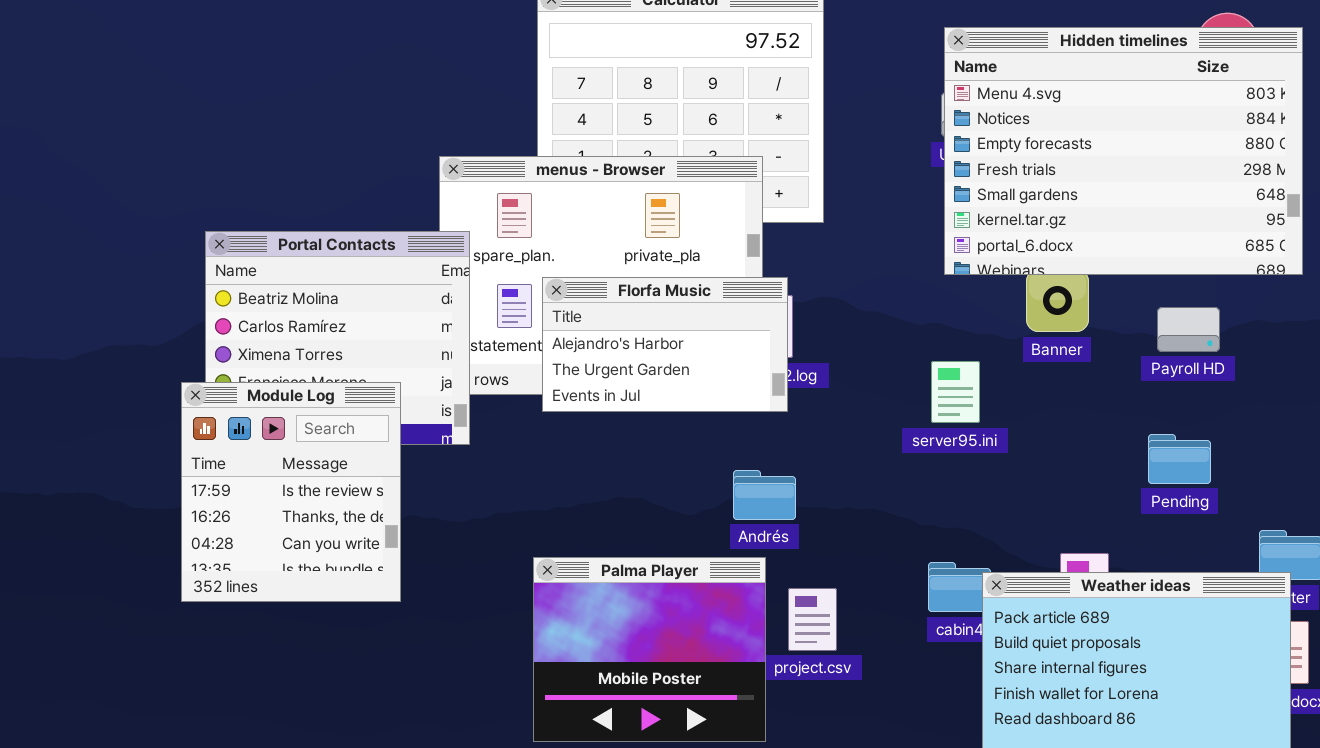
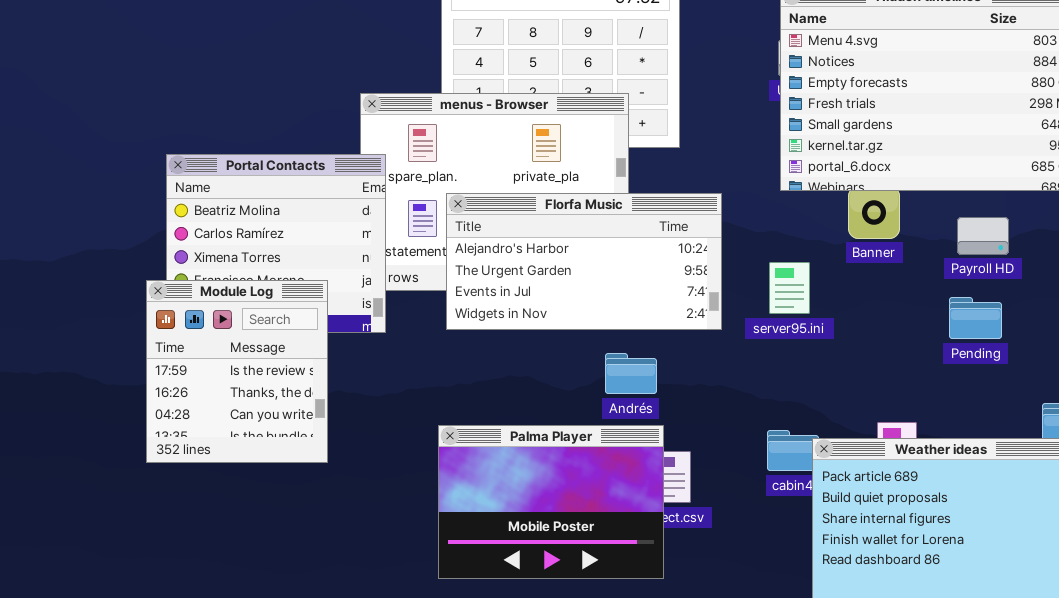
Florfa Music: [542,277,788,412] -> [446,193,722,330], resized
Pending: [1148,434,1211,484] -> [949,297,1002,339], moved
Palma Player: [533,557,766,742] -> [438,425,664,579], resized

